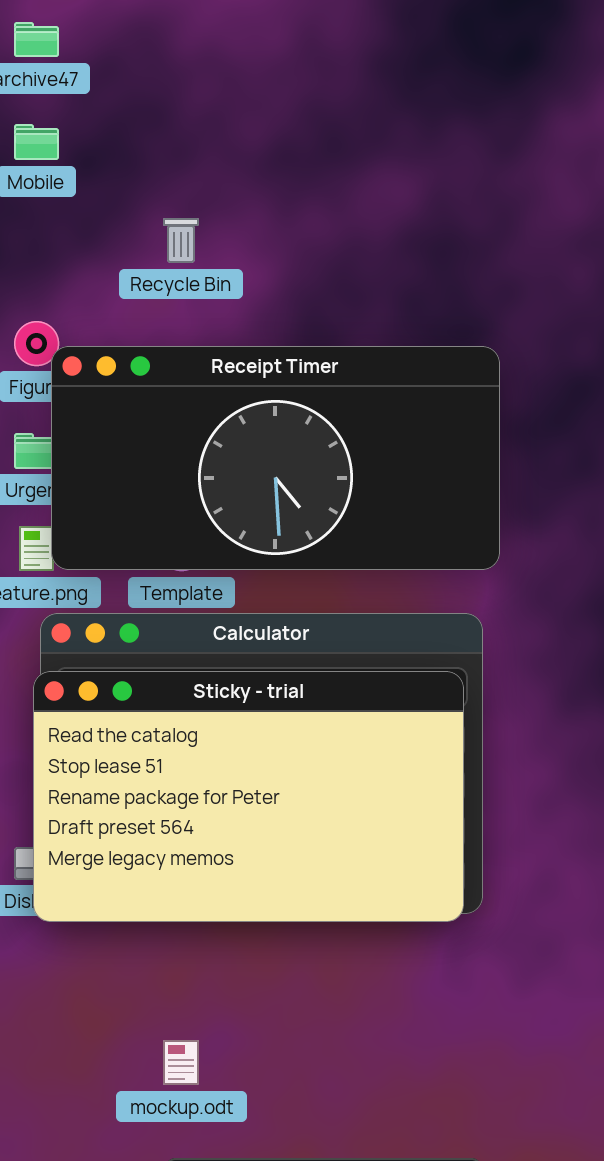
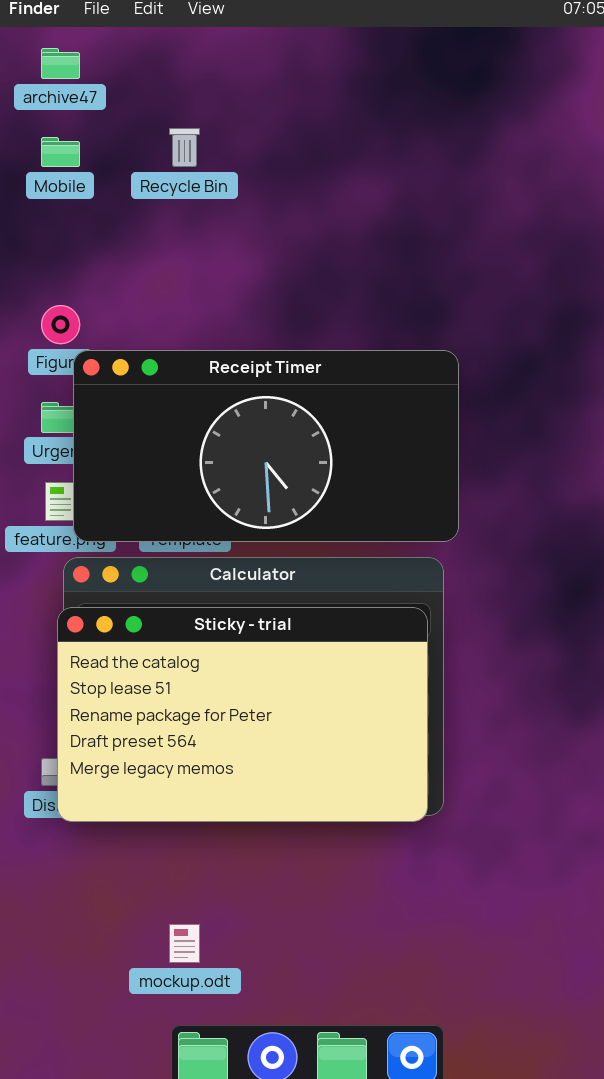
Recycle Bin: [163,218,199,263] -> [169,128,200,167], moved
Receipt Timer: [51,346,500,570] -> [73,350,459,542], moved

